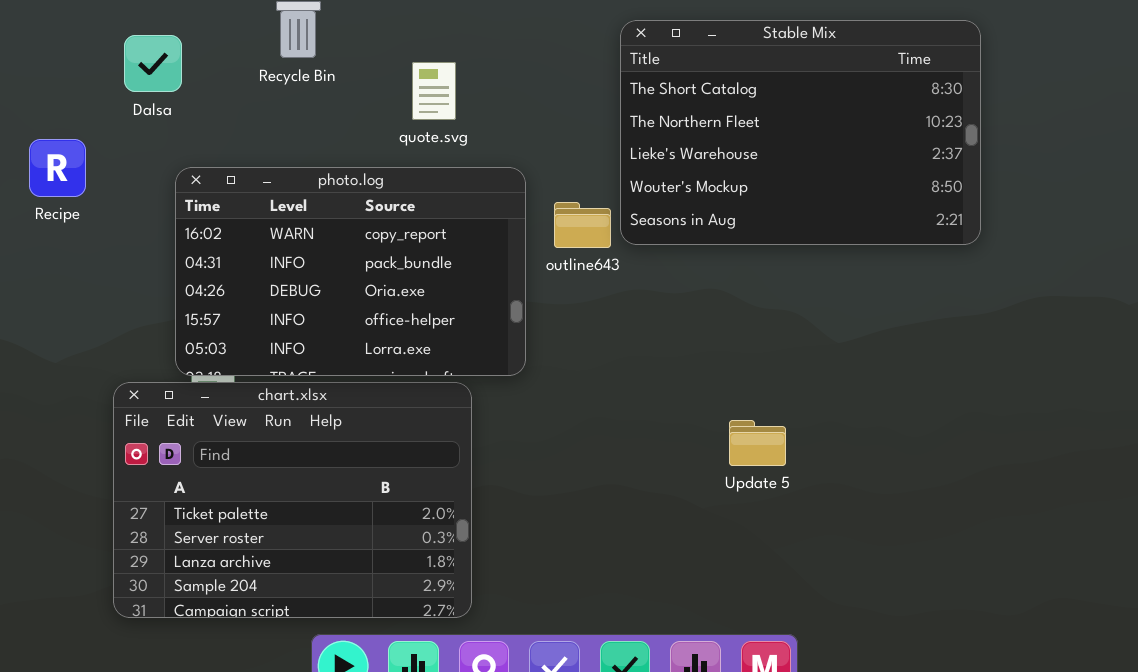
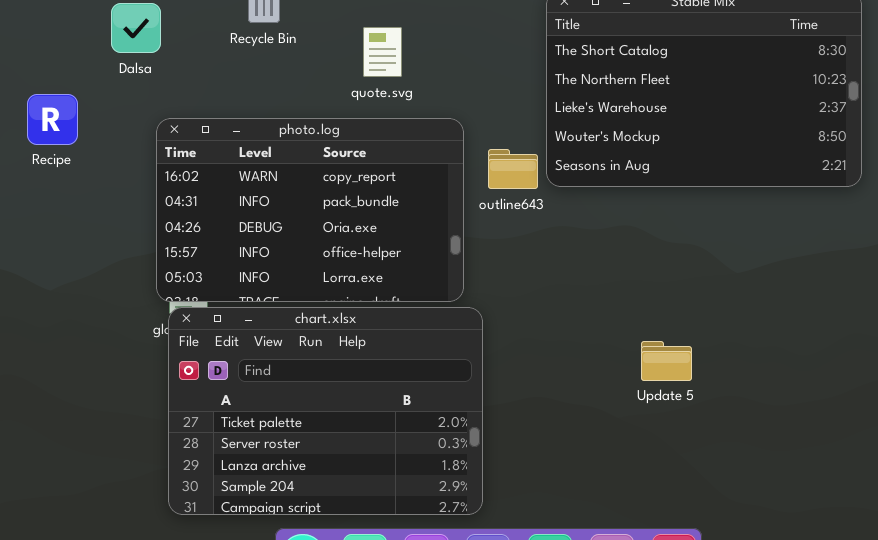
chart.xlsx: [113,382,472,618] -> [168,307,483,515], moved

